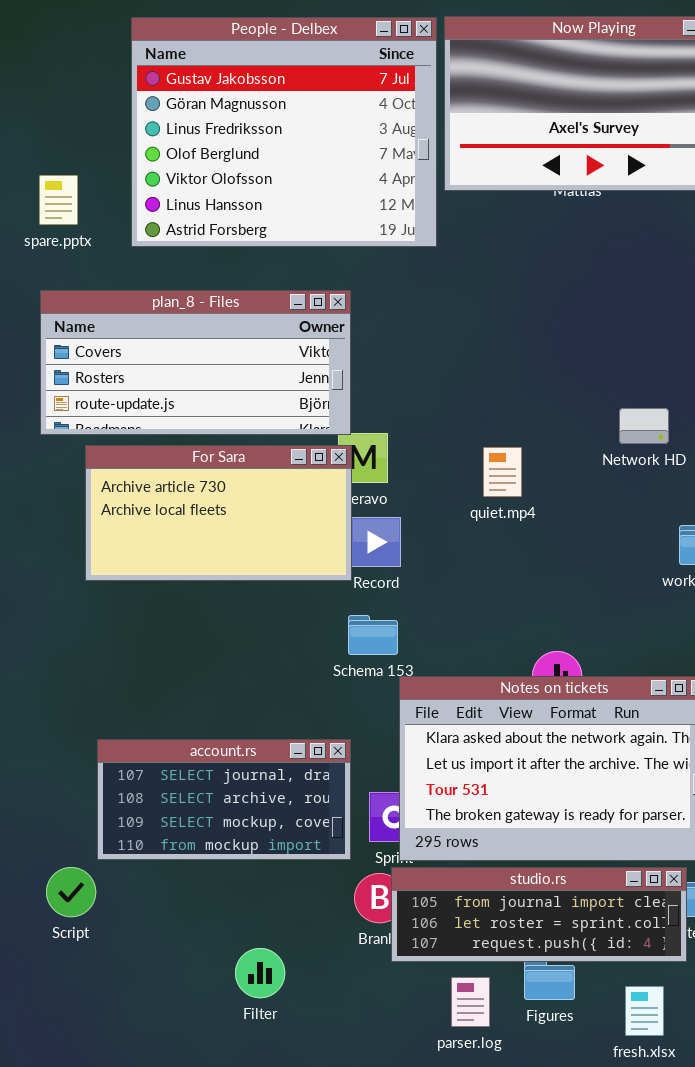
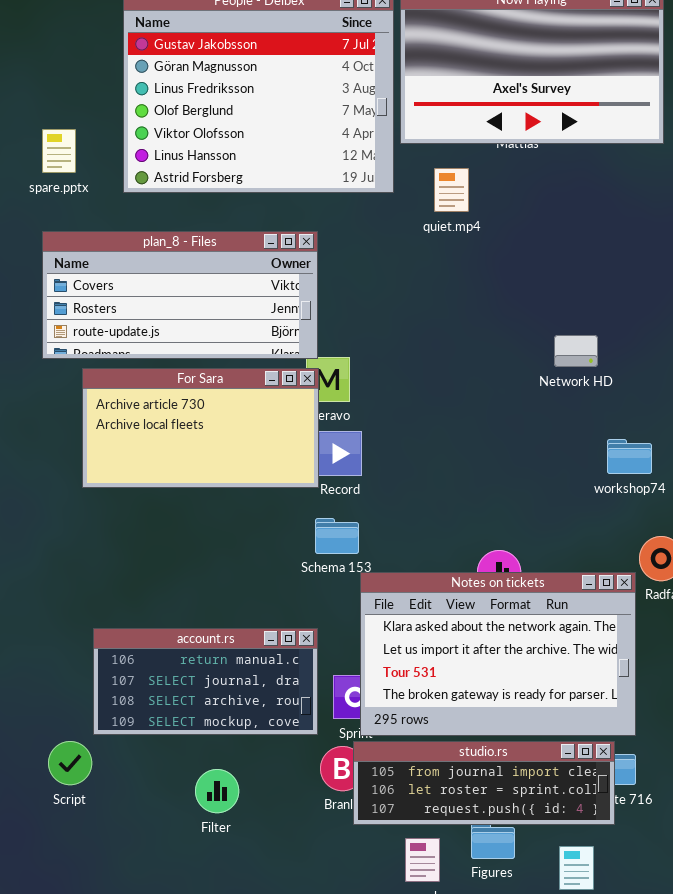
quiet.mp4: [483,447,522,497] -> [434,168,469,212], moved
account.rs: [97,739,351,860] -> [93,628,318,735], scrolled up 1 row
Filter: [235,948,285,998] -> [195,769,239,813], moved

